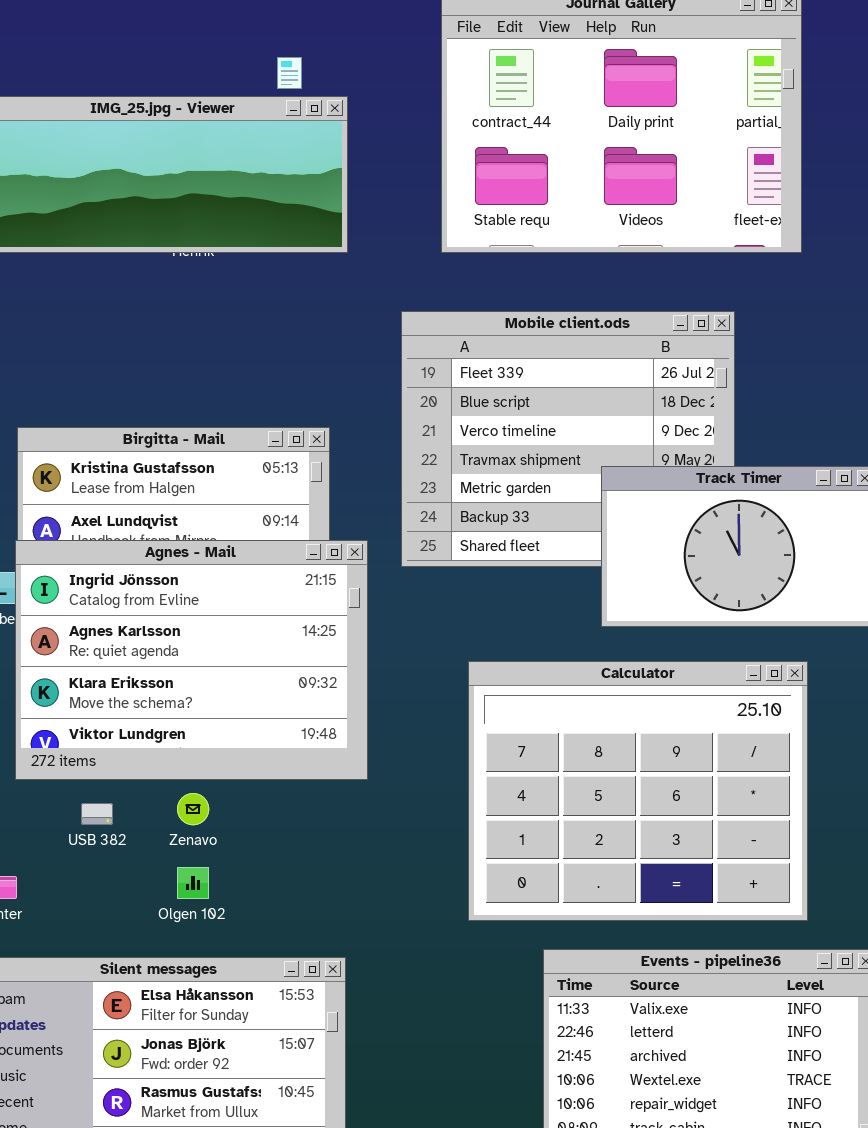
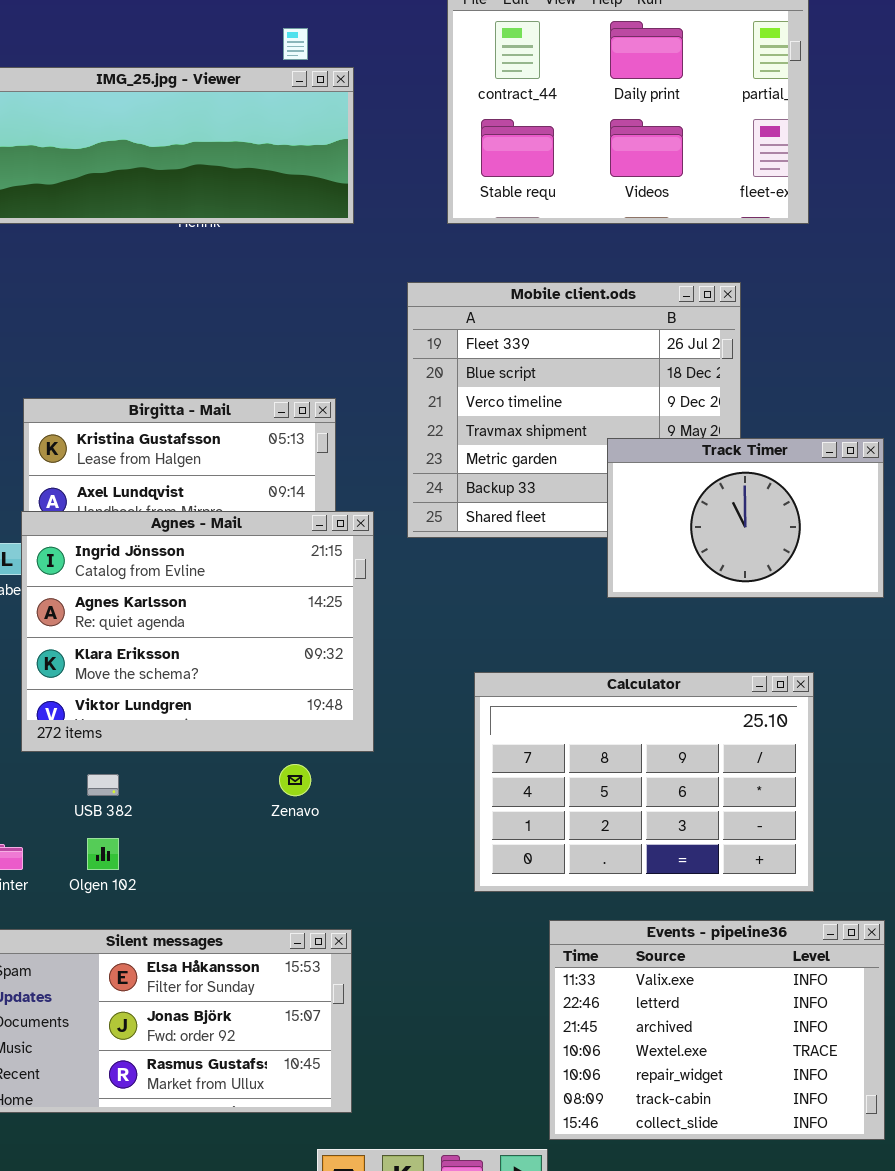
Calculator: [468,661,808,921] -> [474,672,814,892], resized
Zenavo: [177,793,209,825] -> [279,764,311,796], moved
Olgen 102: [177,867,209,899] -> [87,838,119,870], moved

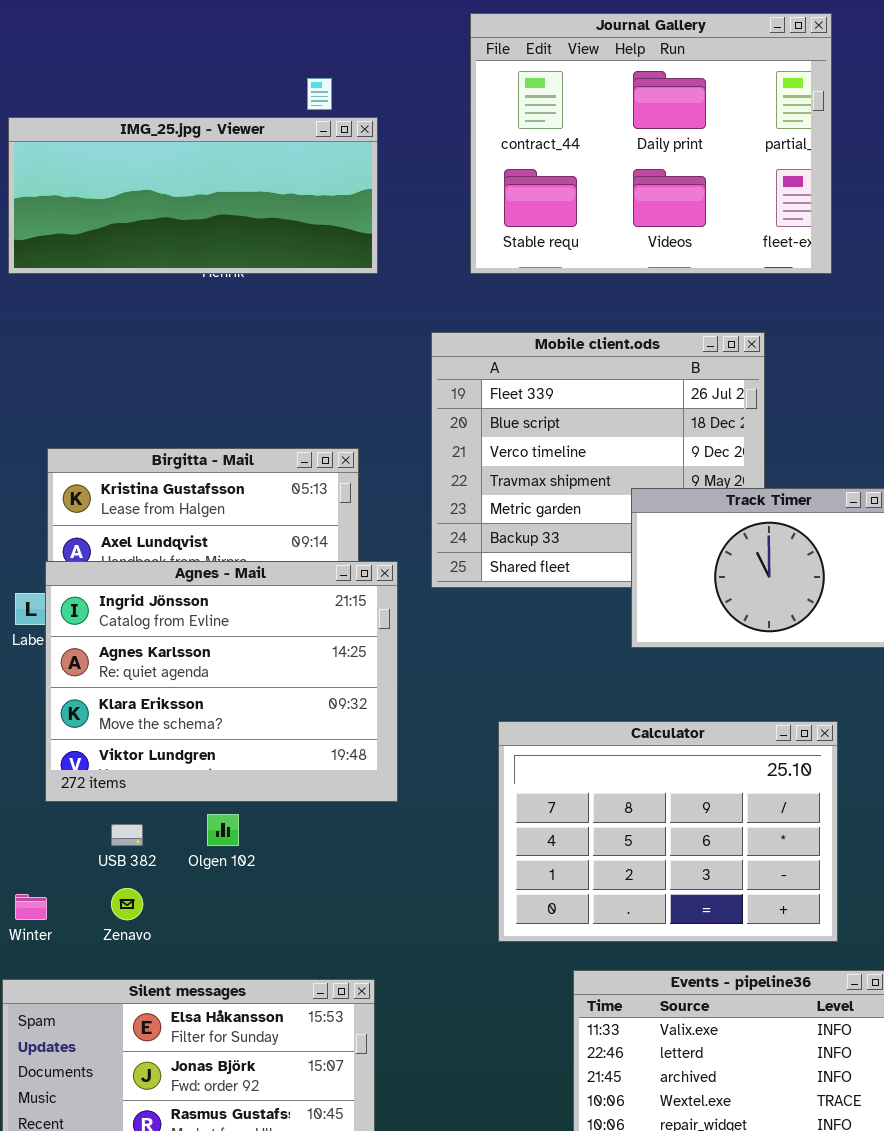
Zenavo: [279,764,311,796] -> [111,888,143,920], moved
Olgen 102: [87,838,119,870] -> [207,814,239,846], moved

